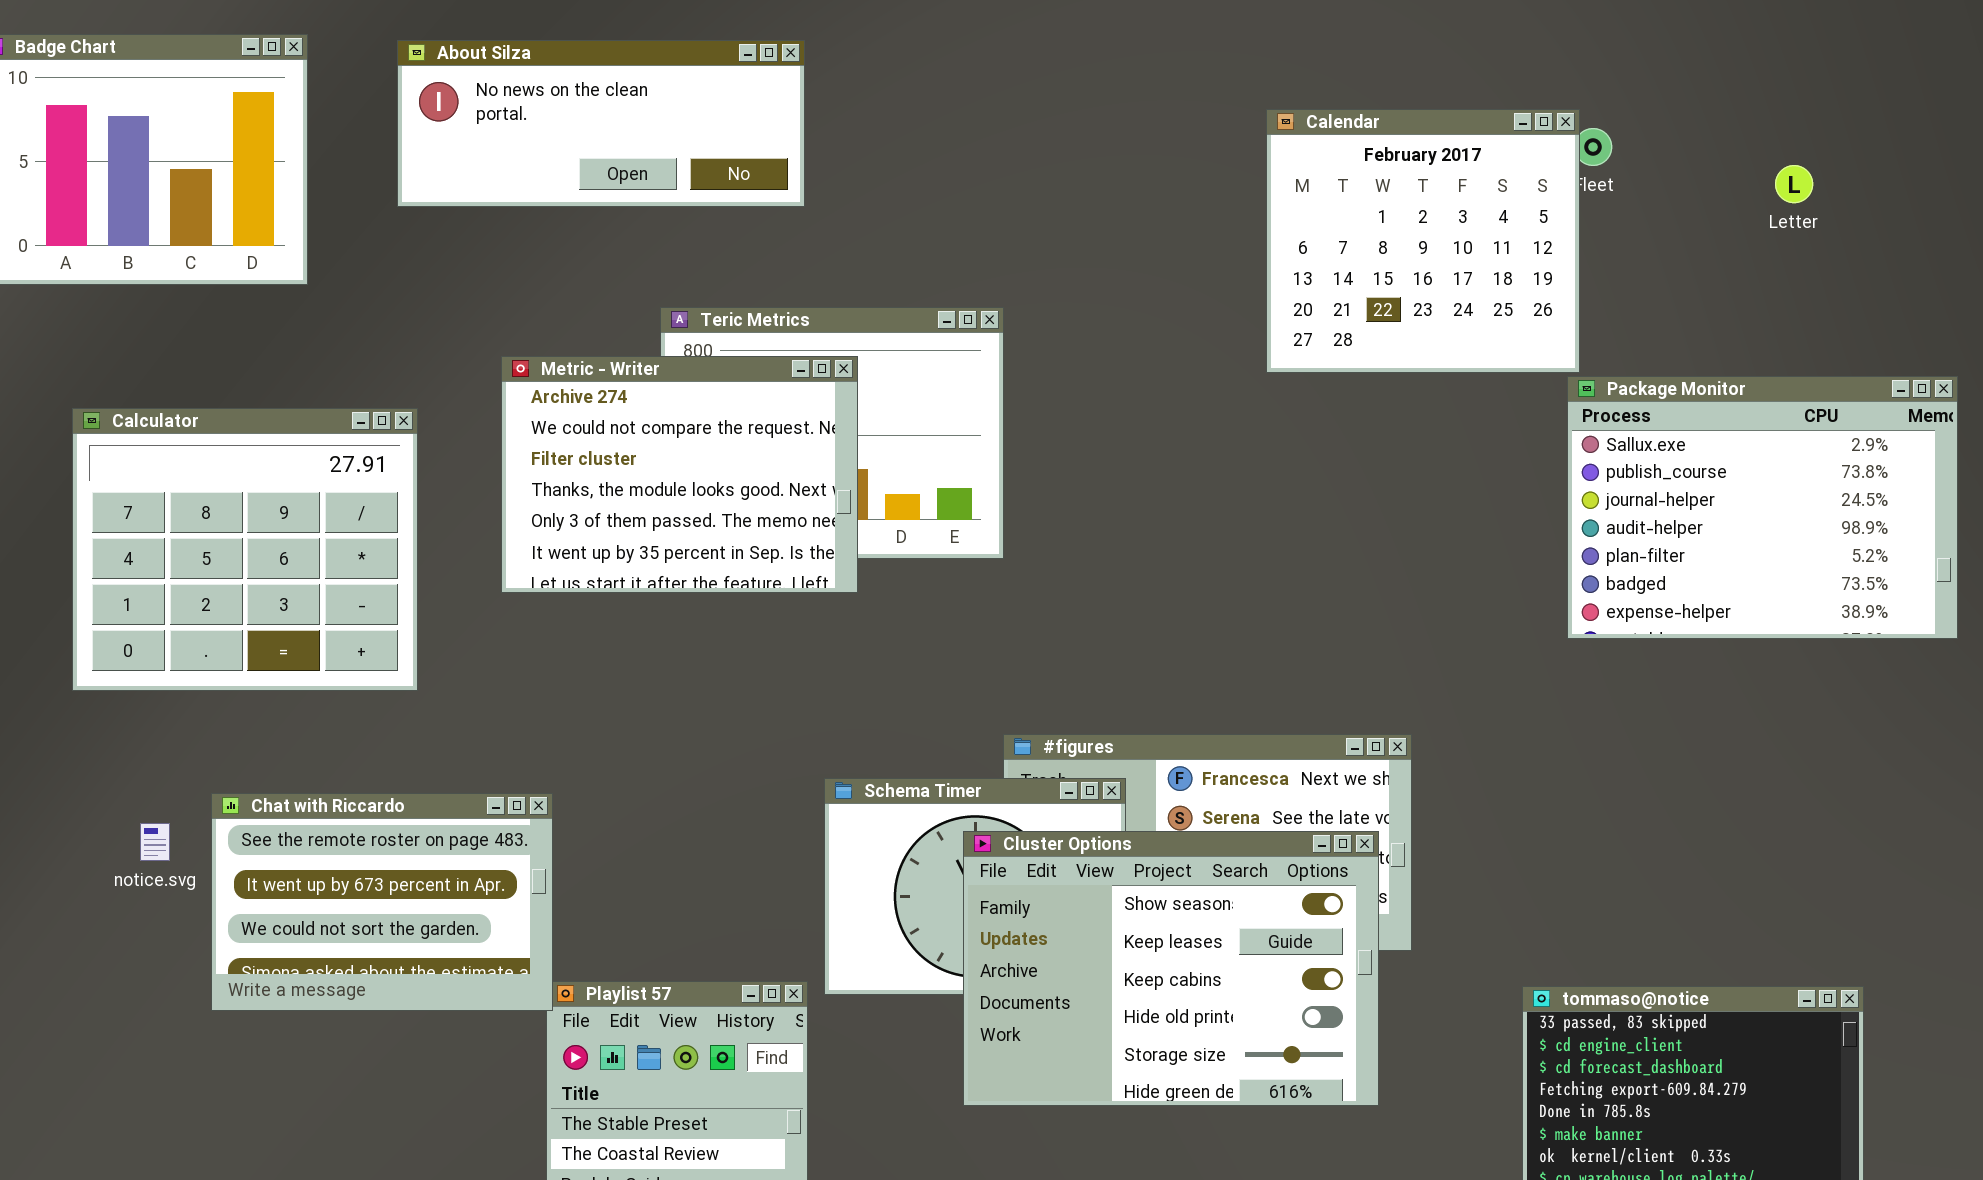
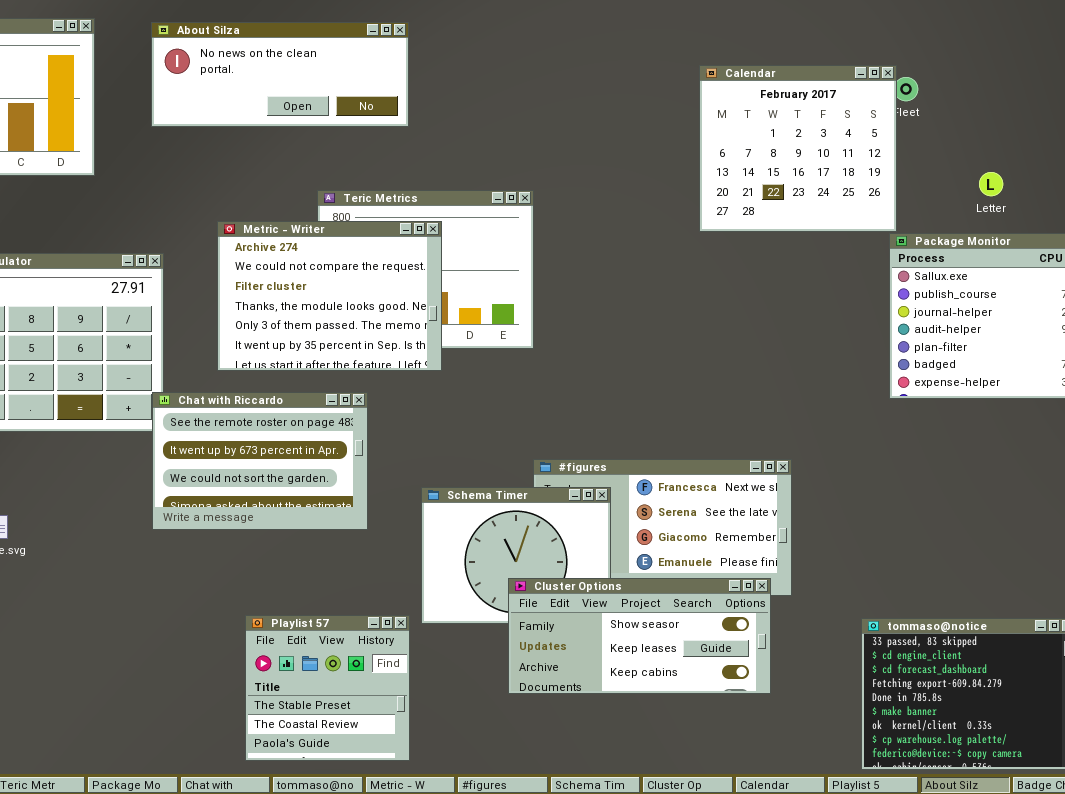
Letter: [1775,165,1813,203] -> [979,172,1003,196], moved
Chat with Riccardo: [211,793,553,1011] -> [152,392,368,530], moved
Cluster Options: [963,831,1379,1106] -> [508,578,771,694], resized

